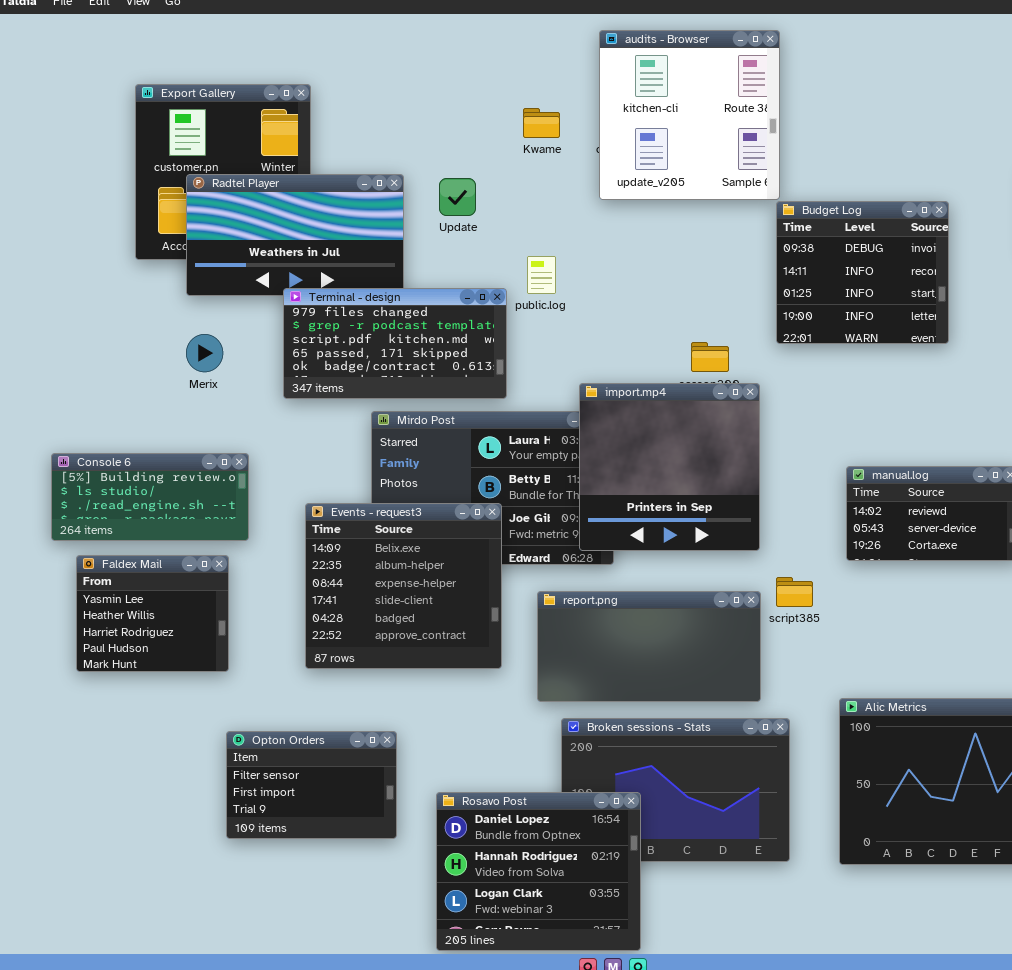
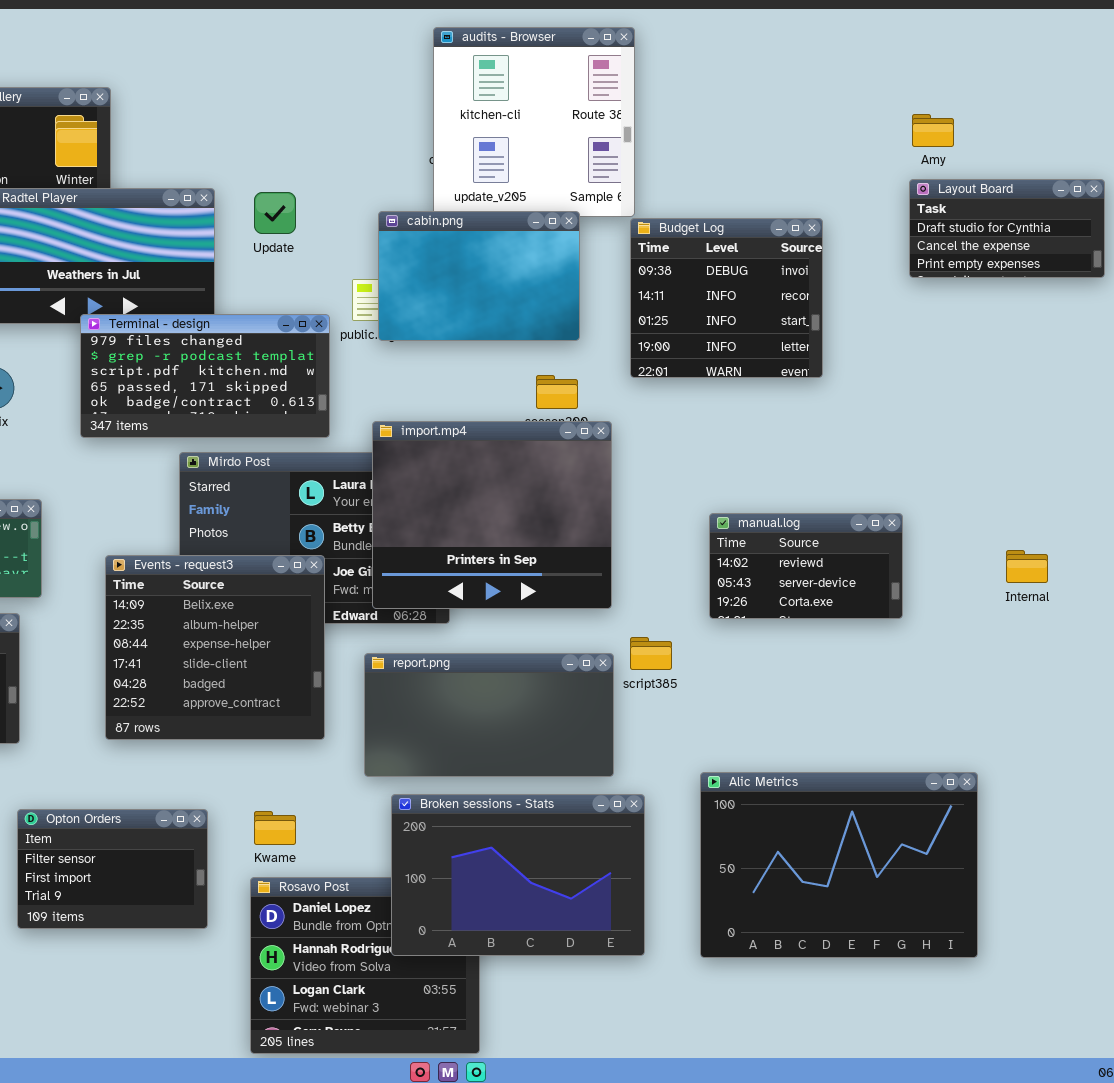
Kwame: [523,108,560,138] -> [254,811,296,845], moved
cabin.png: none -> [378,211,580,341], opened
import.mp4: [579,383,760,551] -> [372,421,612,609], resized
Broken sessions - Stats: [561,718,790,862] -> [391,794,645,956], raised

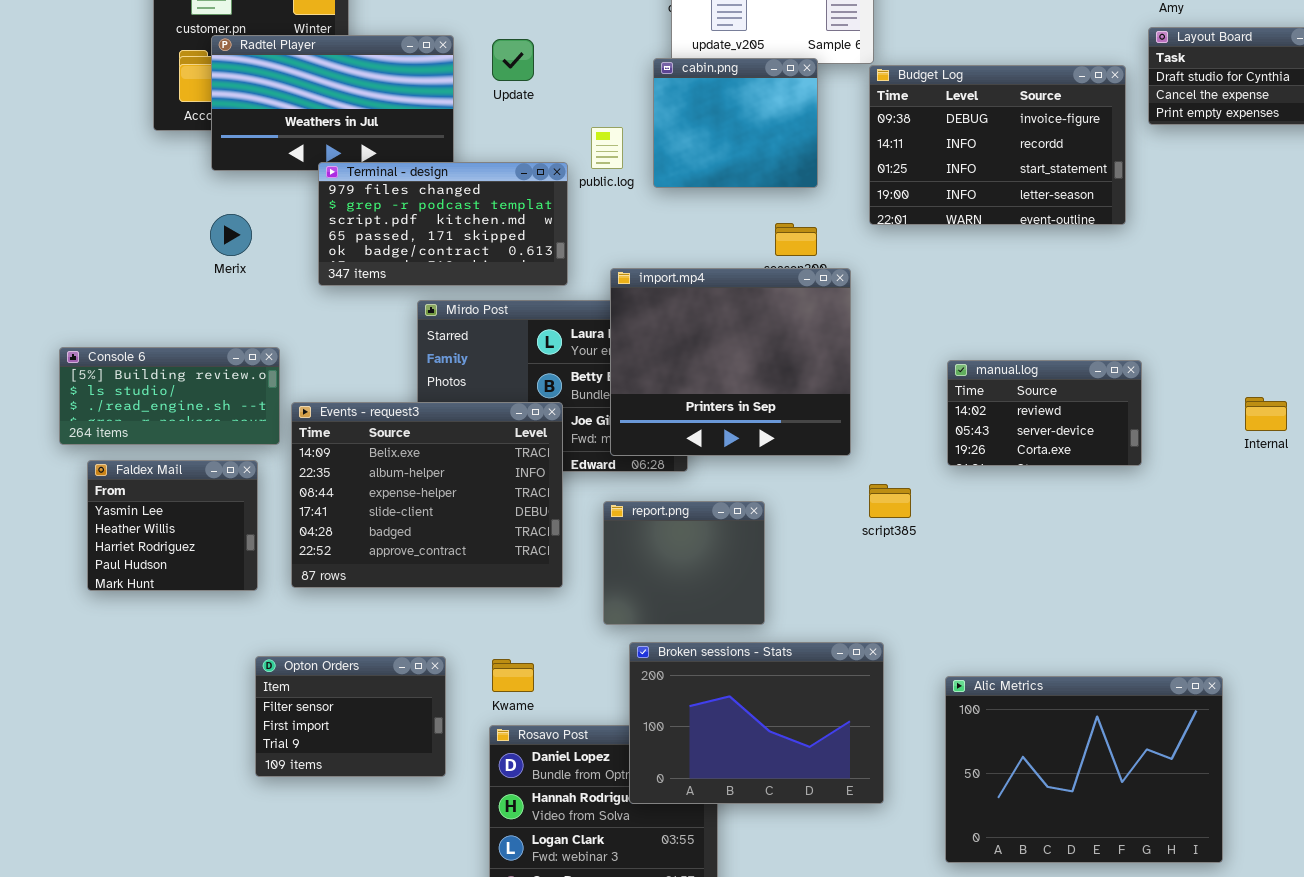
cabin.png: [378,211,580,341] -> [653,58,818,188], resized
Budget Log: [630,218,823,378] -> [869,65,1126,225], resized
Events - request3: [105,555,325,740] -> [291,402,563,588], resized
report.png: [364,653,614,777] -> [603,501,765,625], resized
Alic Metrics: [700,772,978,958] -> [945,676,1223,863], moved

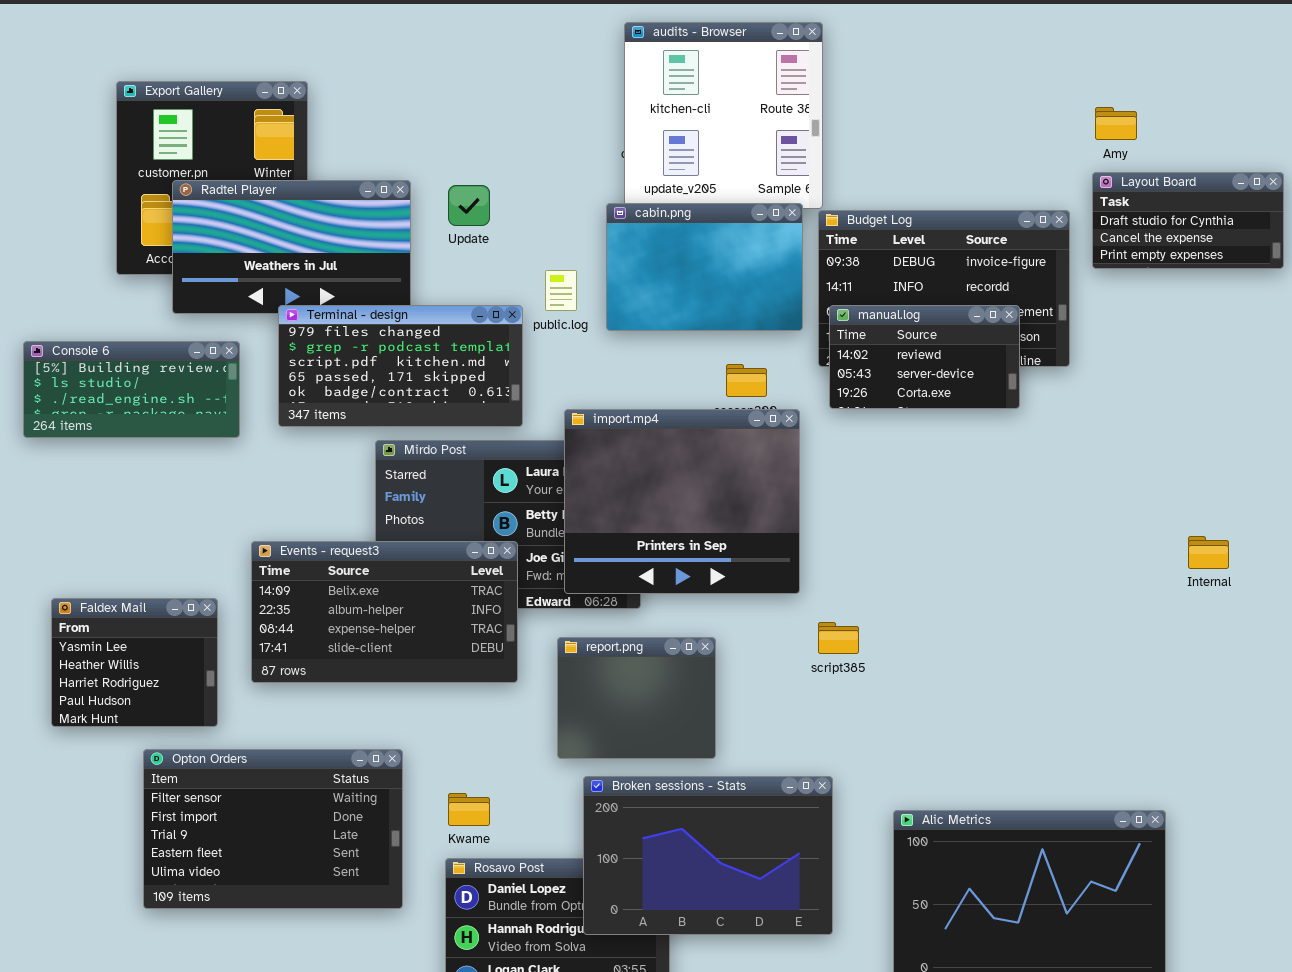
cabin.png: [653,58,818,188] -> [606,203,803,331], resized
Console 6: [59,347,280,445] -> [23,341,240,438], moved
manual.log: [947,360,1142,466] -> [829,305,1020,409], moved
Events - request3: [291,402,563,588] -> [251,541,518,683], resized
Opton Orders: [255,656,446,777] -> [143,749,403,909], resized

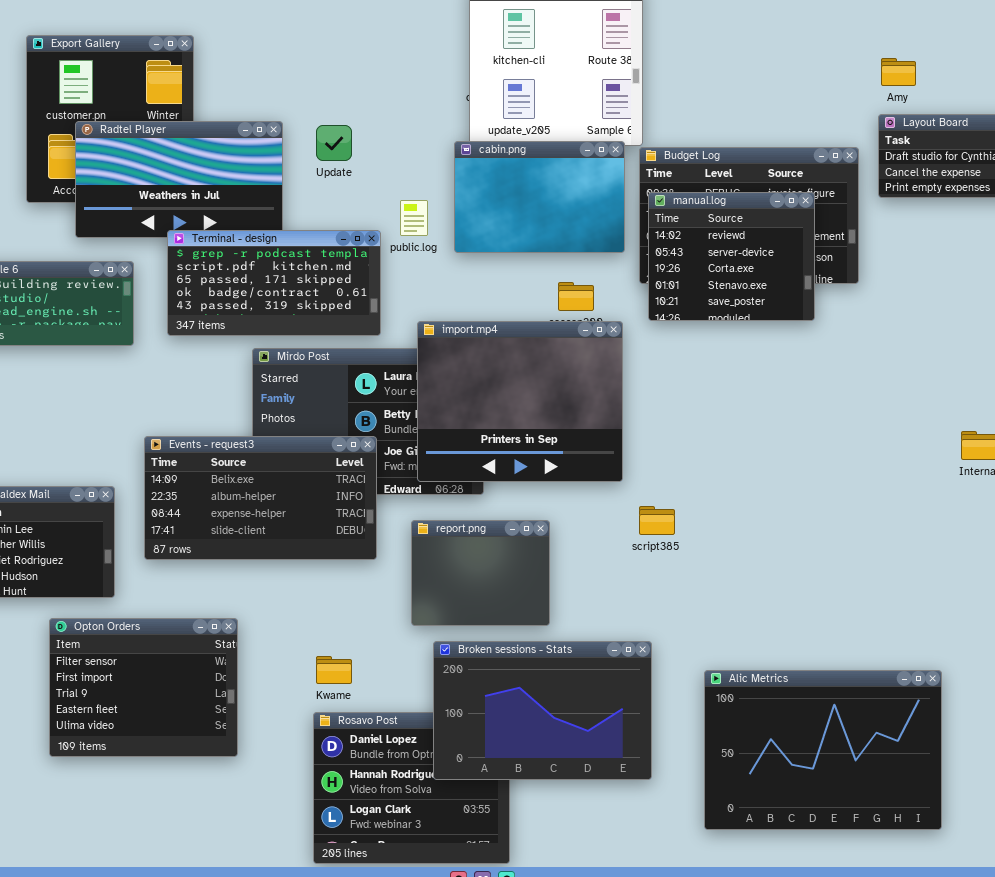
Terminal - design: [278,305,523,427] -> [167,230,381,336], scrolled down 1 row
manual.log: [829,305,1020,409] -> [648,192,815,321], resized
Opton Orders: [143,749,403,909] -> [49,618,238,757], resized

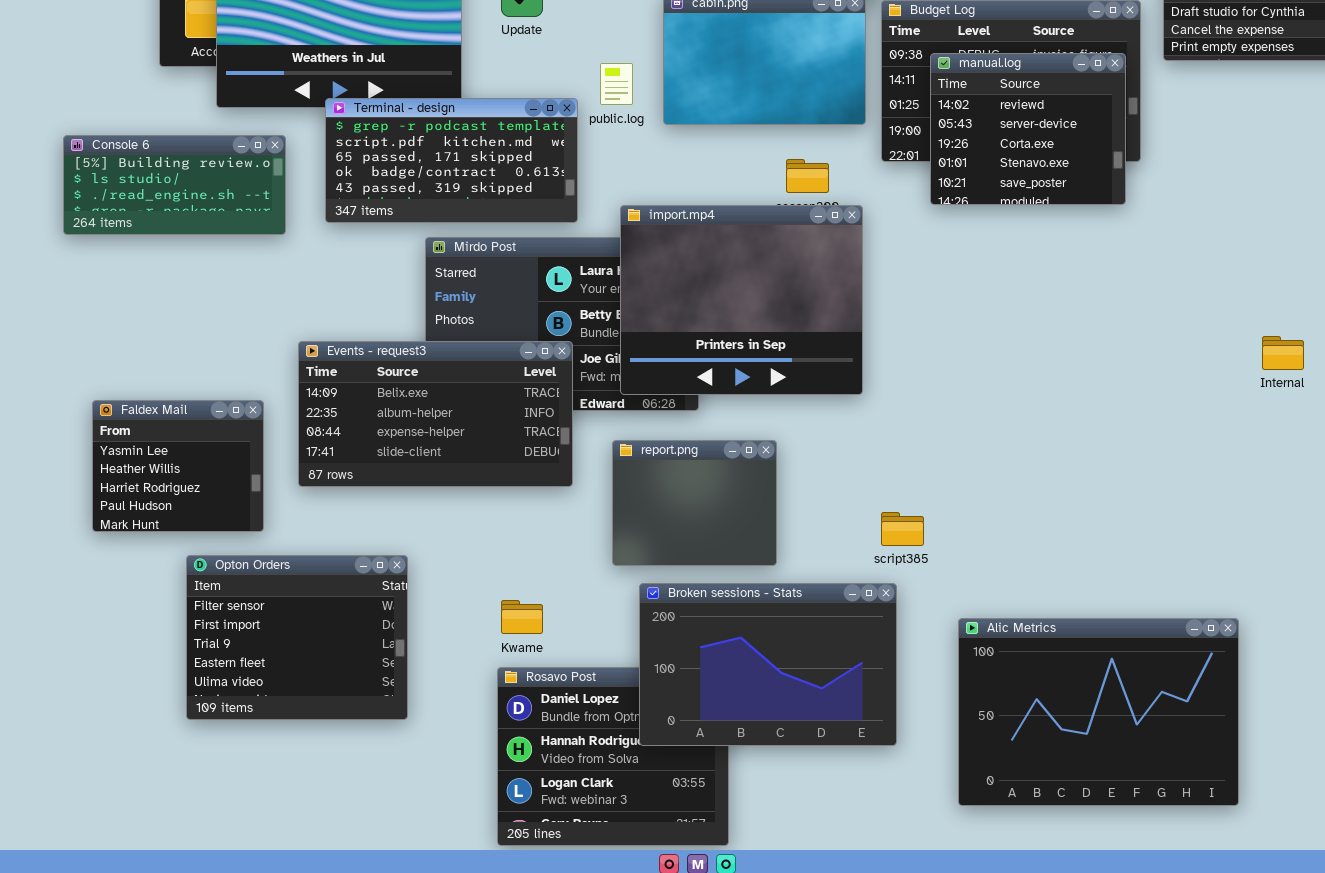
manual.log: [648,192,815,321] -> [930,53,1126,205], moved
script385: [639,506,675,535] -> [881,512,924,546], moved

